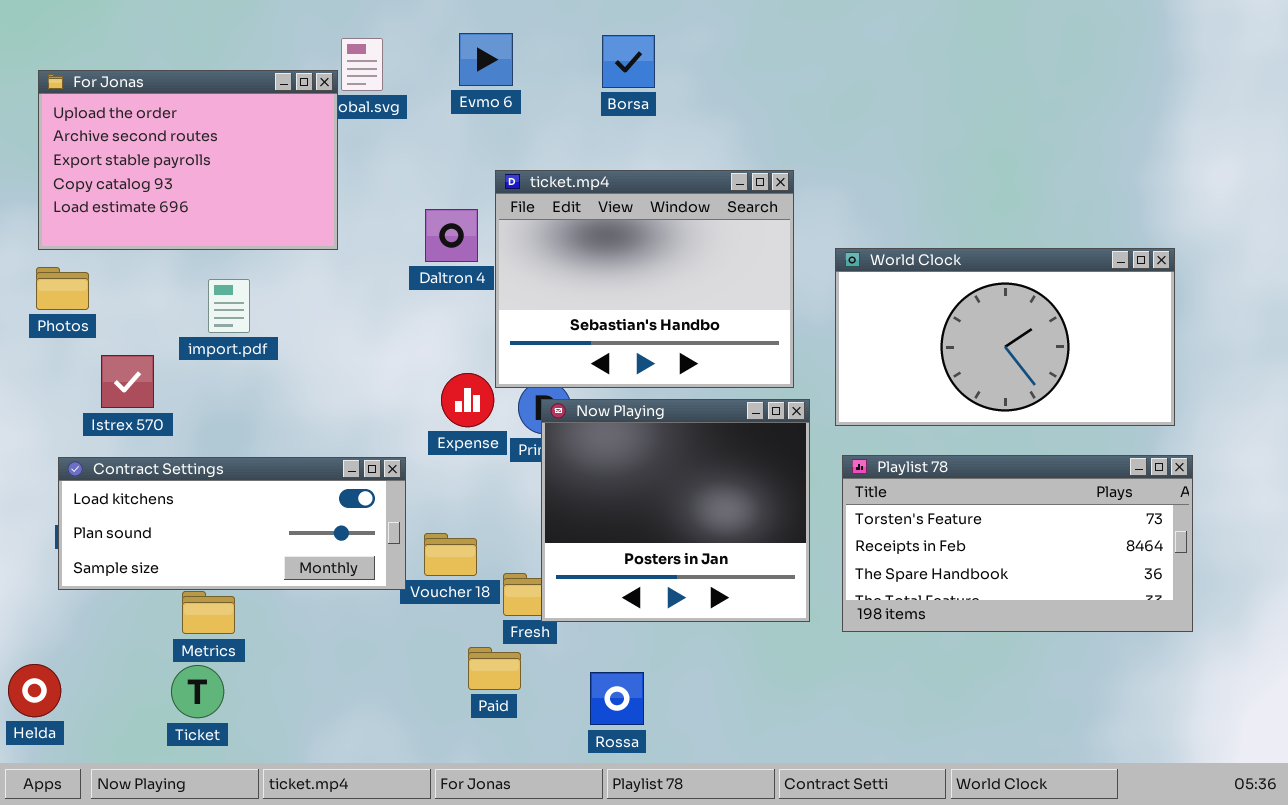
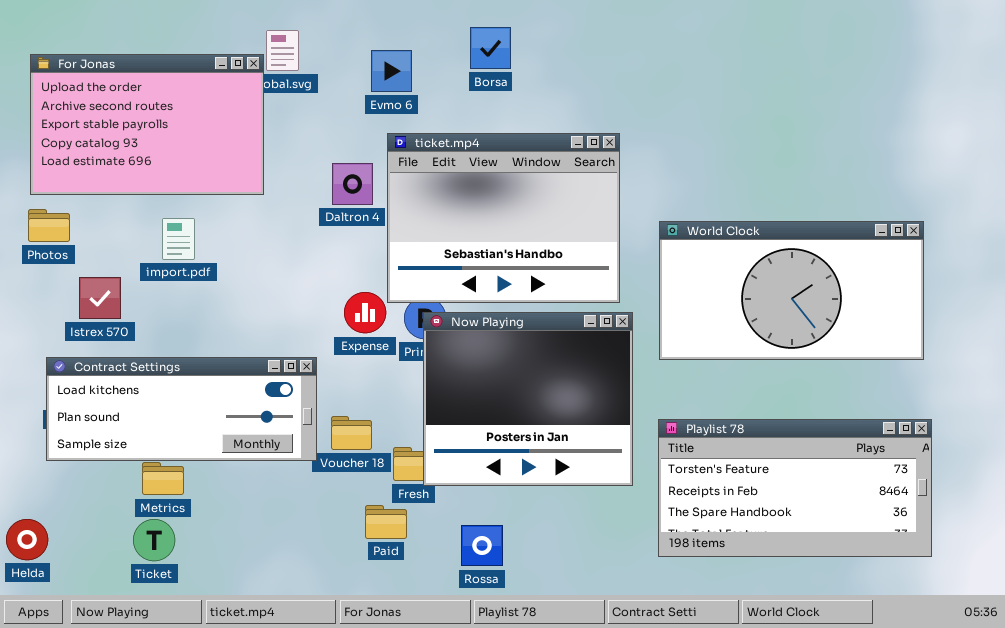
Evmo 6: [459,33,513,86] -> [371,50,412,92], moved
World Clock: [835,248,1175,426] -> [659,221,924,360], moved
Playlist 78: [842,455,1193,632] -> [658,419,932,557], moved

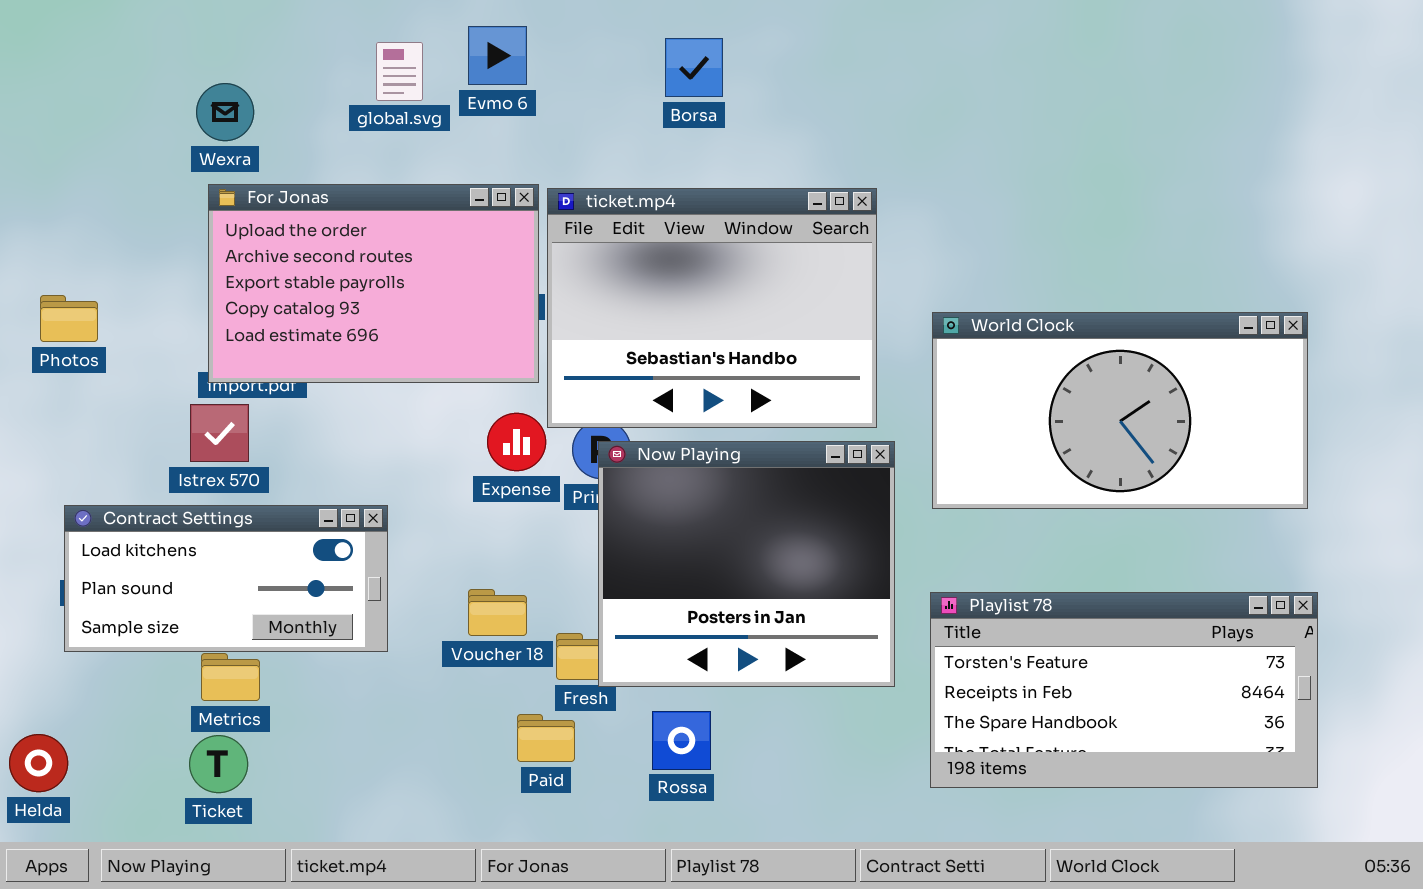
Evmo 6: [371,50,412,92] -> [468,26,527,85], moved
For Jonas: [30,54,264,195] -> [208,184,539,383], moved
Istrex 570: [79,277,121,319] -> [190,404,249,462], moved
Contract Settings: [46,357,317,461] -> [64,505,388,652], resized
Rossa: [461,525,503,566] -> [652,711,711,770], moved

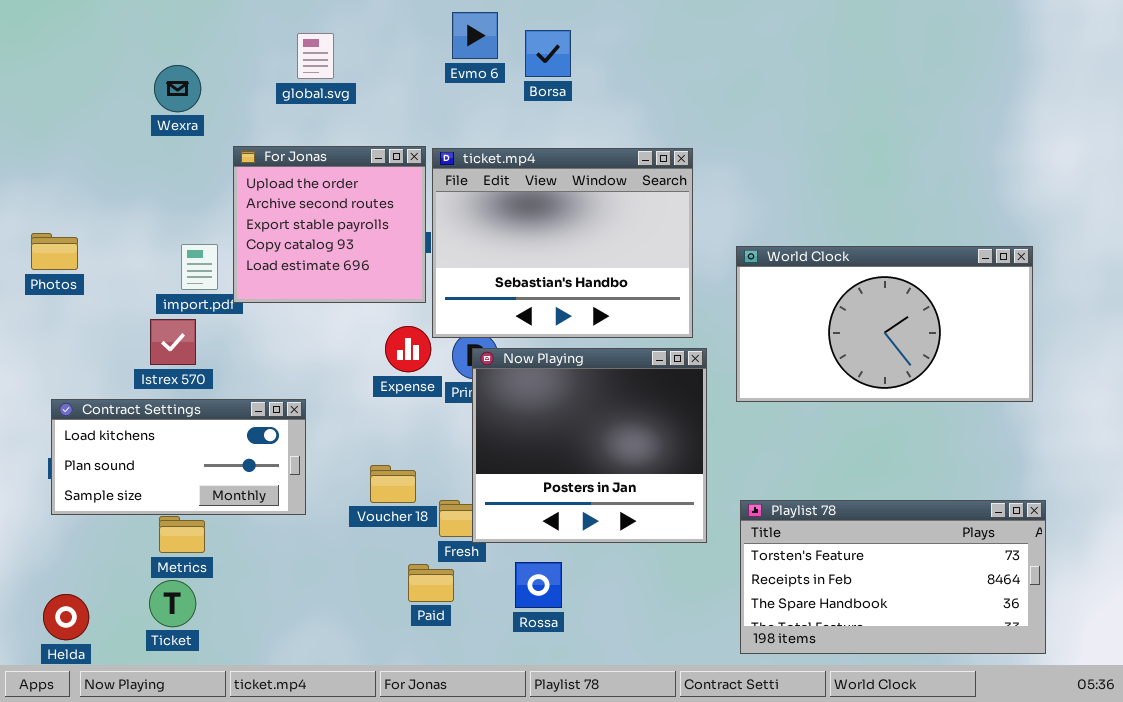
Evmo 6: [468,26,527,85] -> [452,12,498,59], moved
For Jonas: [208,184,539,383] -> [233,146,426,303], resized
Playlist 78: [930,592,1318,788] -> [740,500,1046,654], moved
Helda: [9,734,68,792] -> [43,594,89,640], moved

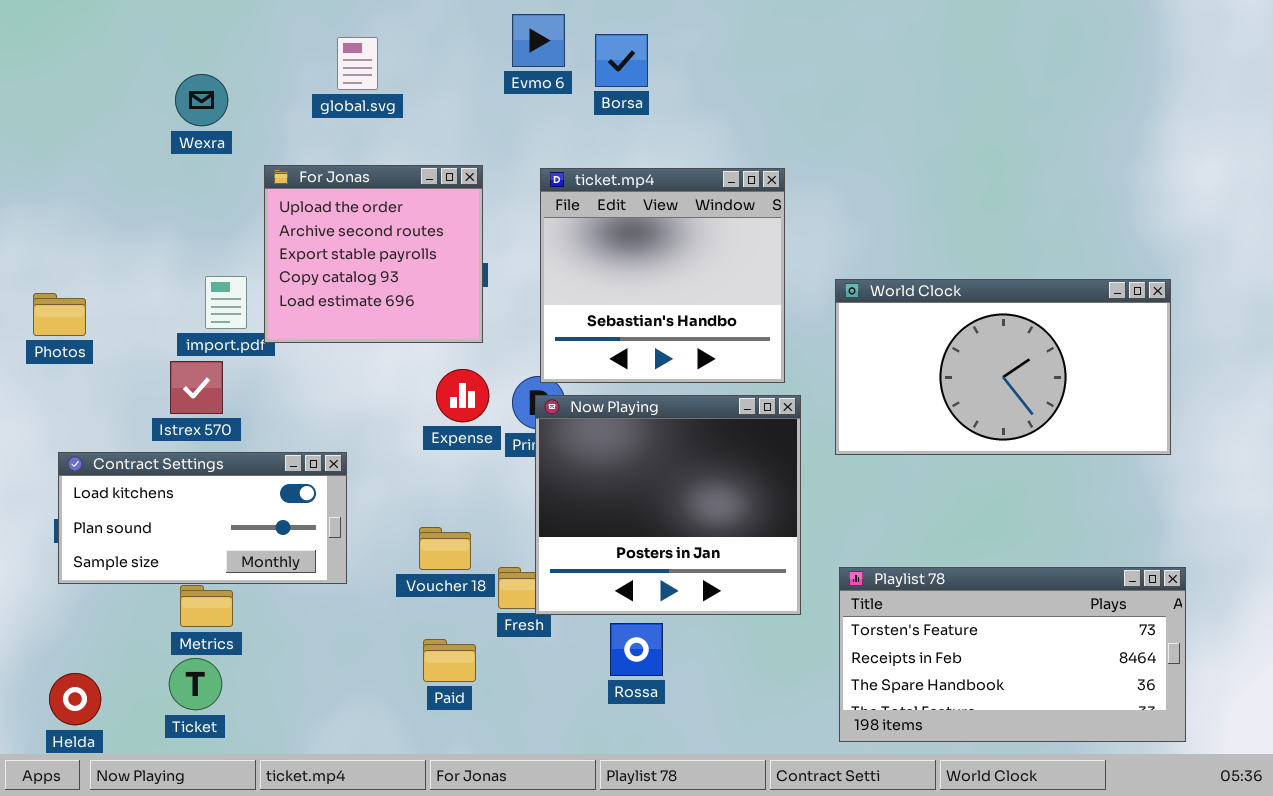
ticket.mp4: [432,148,693,338] -> [540,168,785,383], resized
Photos: [31,233,78,270] -> [33,293,86,336], moved
Rossa: [515,562,562,608] -> [610,623,663,676], moved
Paid: [408,564,454,602] -> [423,639,476,682], moved

